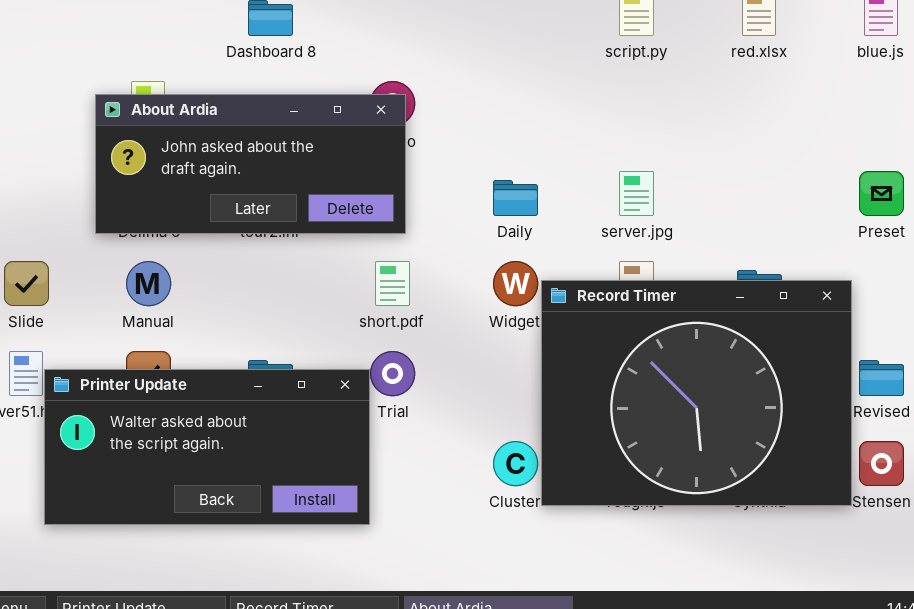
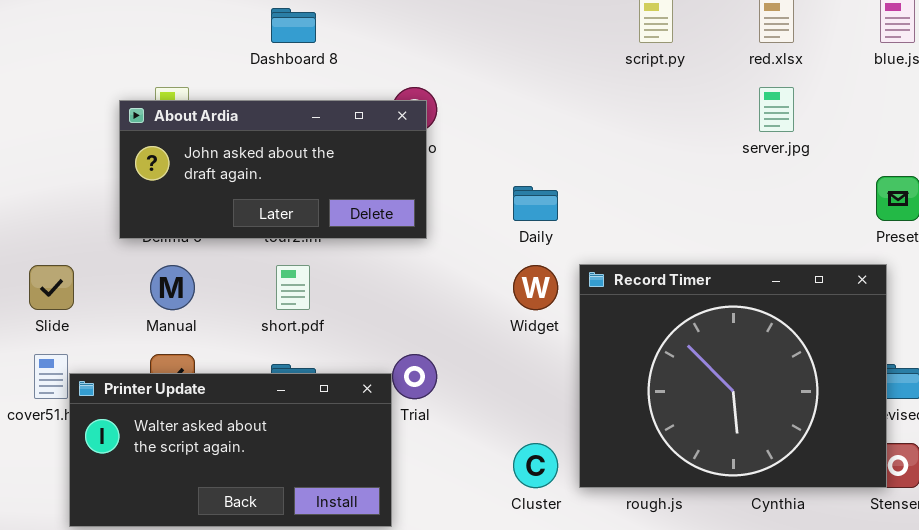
server.jpg: [619,171,654,216] -> [759,87,794,132], moved
short.pdf: [375,261,410,306] -> [276,265,310,310], moved
Record Timer: [541,280,852,506] -> [579,264,887,488], moved

